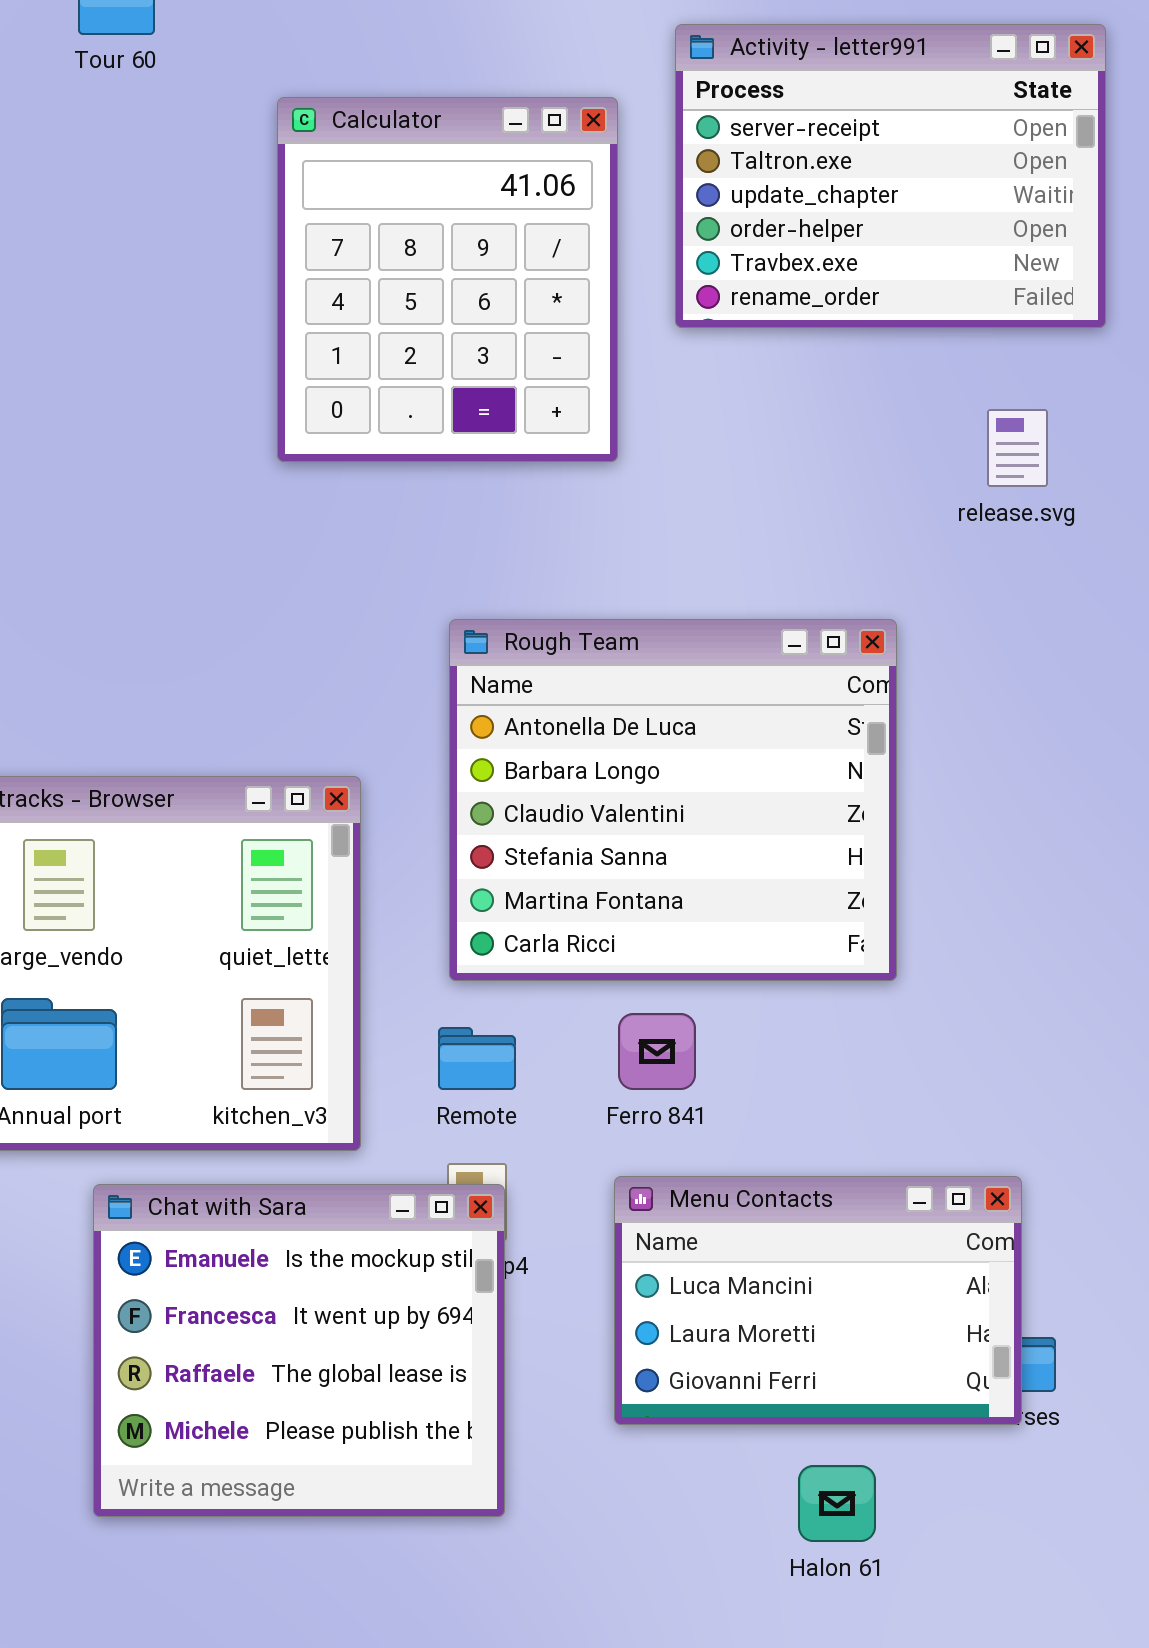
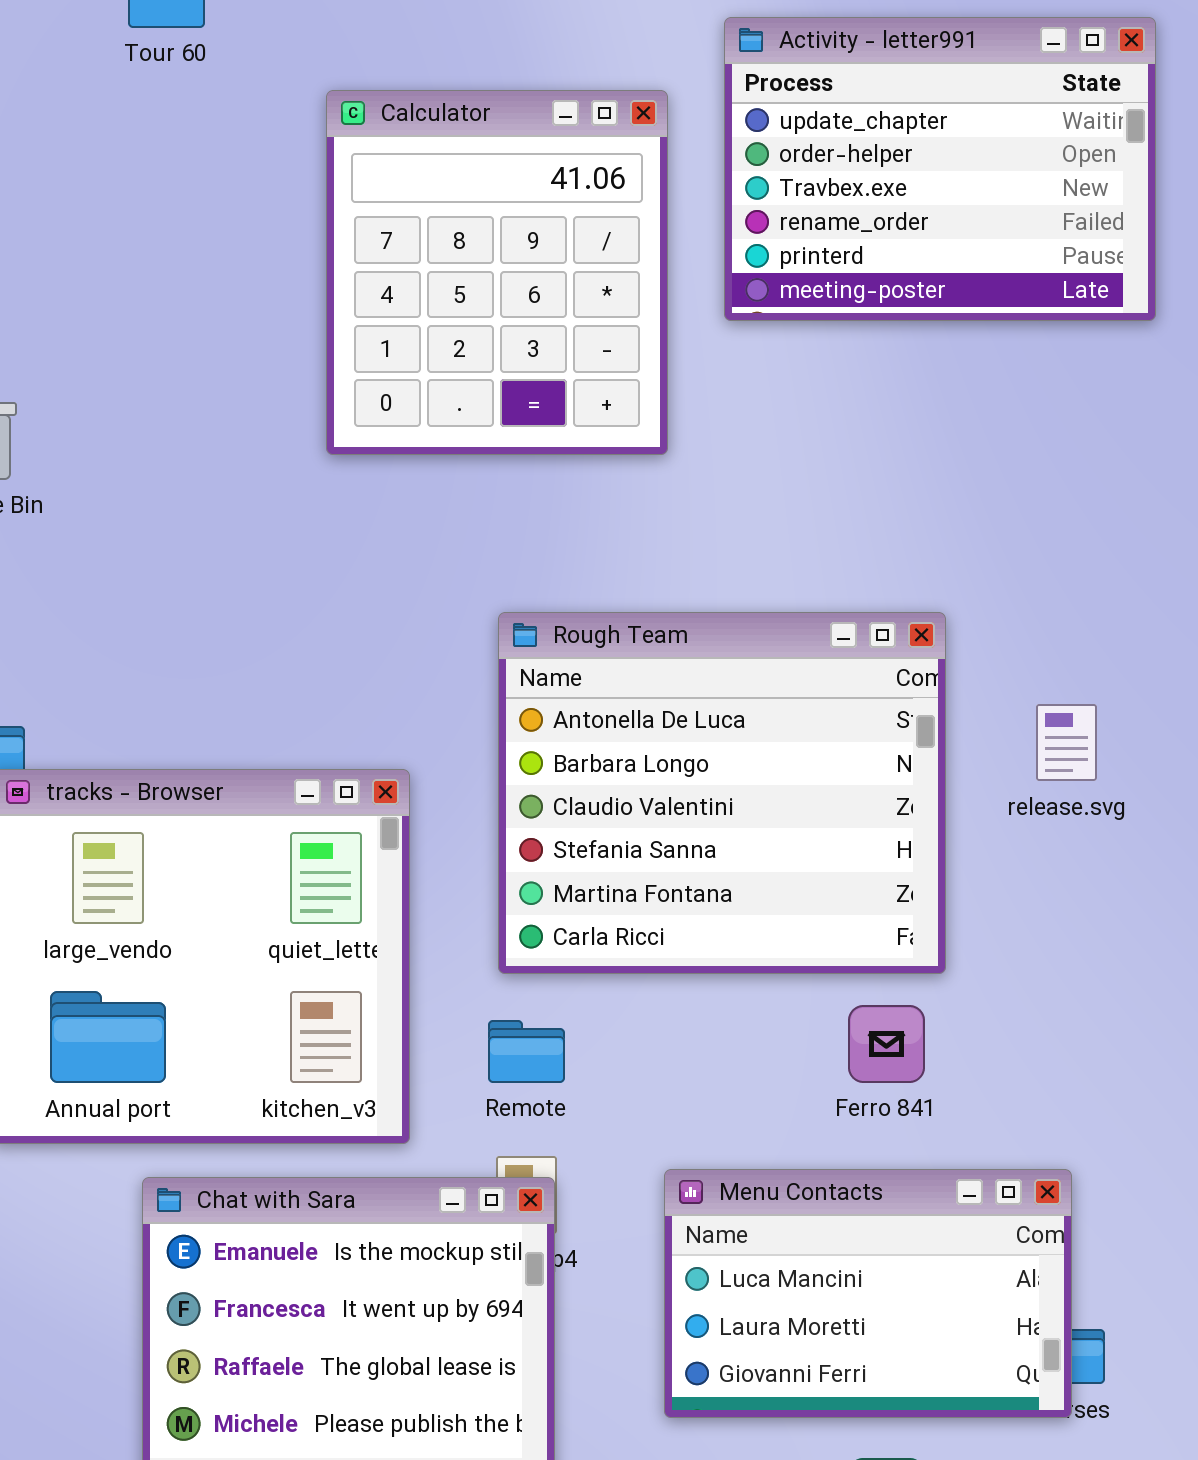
Activity - letter991: [675,24,1106,328] -> [724,17,1156,321], scrolled down 2 rows
release.svg: [987,409,1048,487] -> [1036,704,1097,781], moved
Ferro 841: [618,1013,696,1090] -> [848,1005,925,1083], moved

